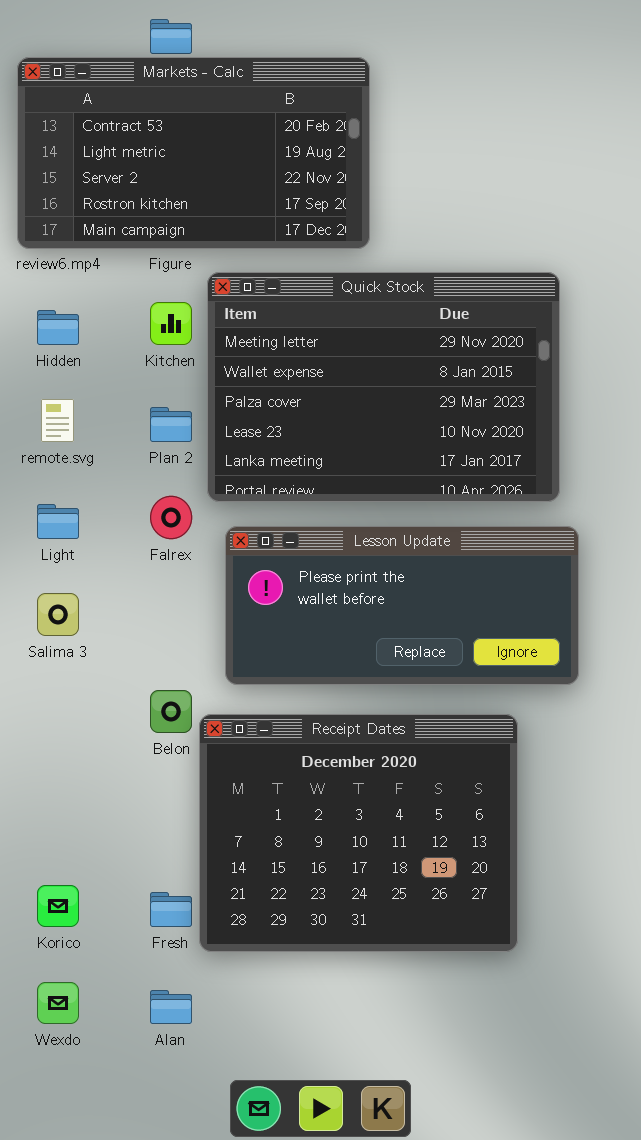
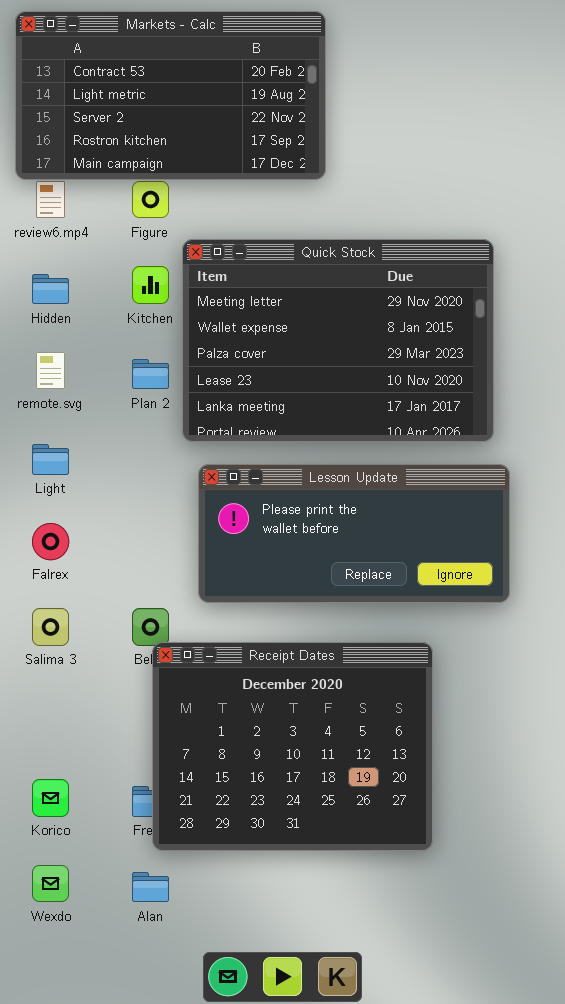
Markets - Calc: [17,57,370,249] -> [15,11,326,180], moved
Falrex: [150,496,192,539] -> [32,523,69,560], moved
Salima 3: [37,593,79,636] -> [32,608,69,646], moved
Receipt Dates: [199,714,518,952] -> [152,642,433,851], moved

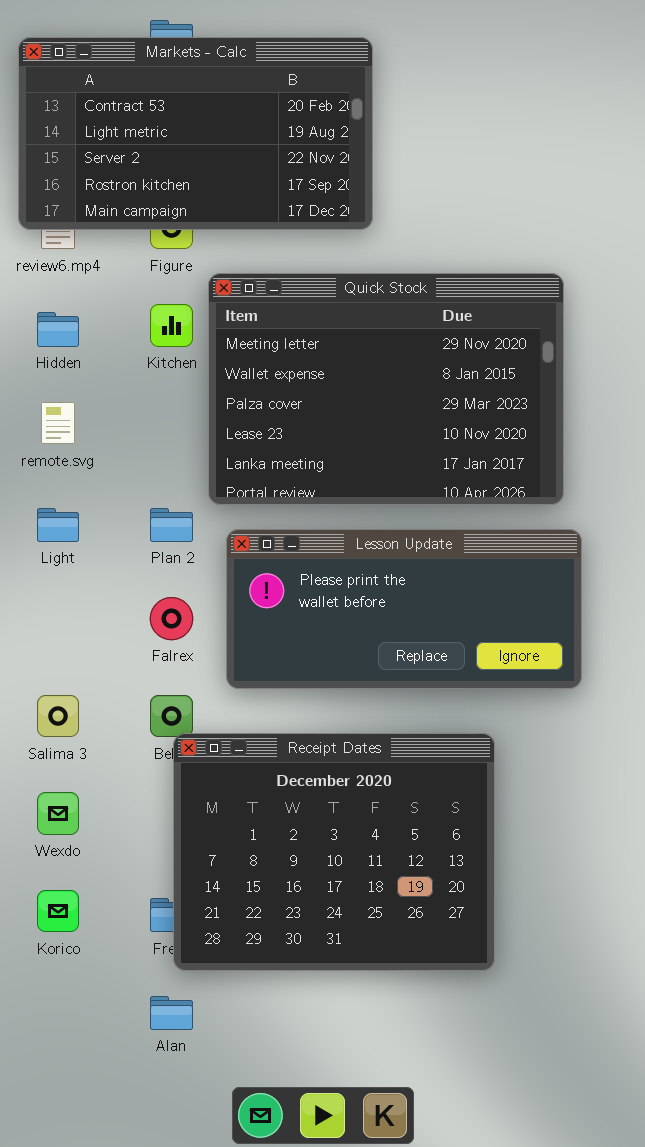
Markets - Calc: [15,11,326,180] -> [18,37,373,230], moved
Plan 2: [132,359,169,389] -> [150,508,193,542], moved
Falrex: [32,523,69,560] -> [150,597,193,640], moved
Wexdo: [32,865,69,902] -> [37,792,79,835], moved

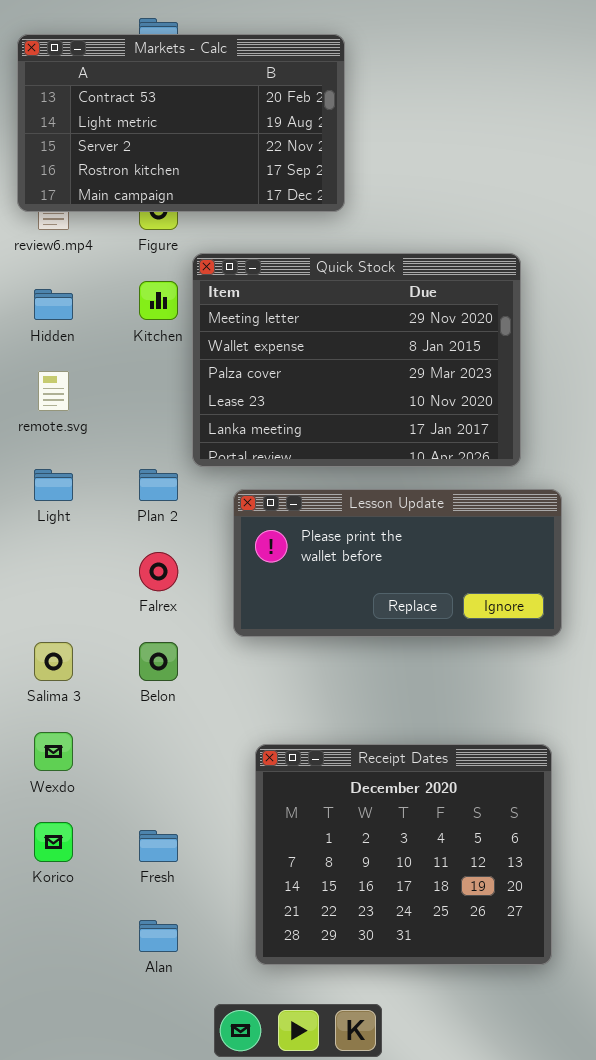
Lesson Update: [226,529,582,689] -> [233,489,562,637], moved
Receipt Dates: [173,733,495,971] -> [255,744,552,965], moved

